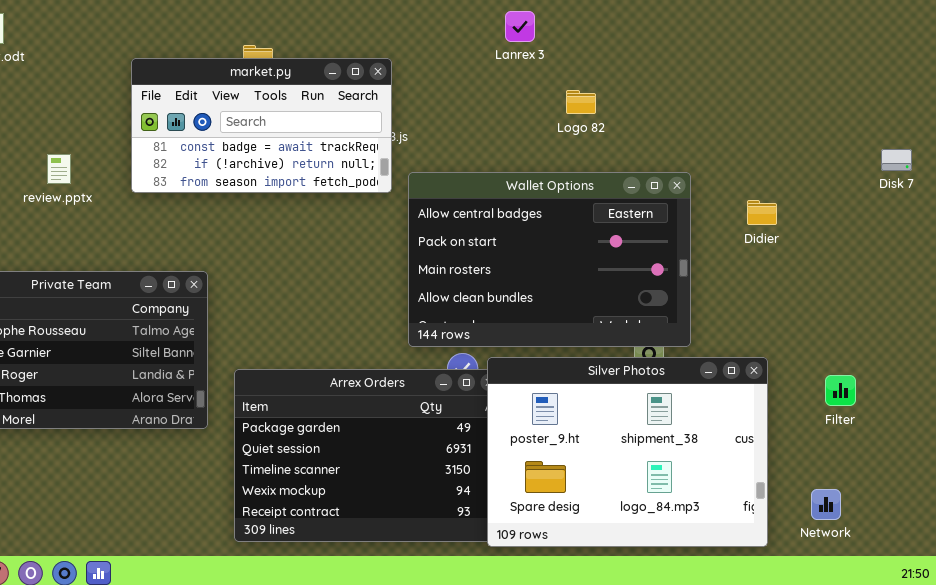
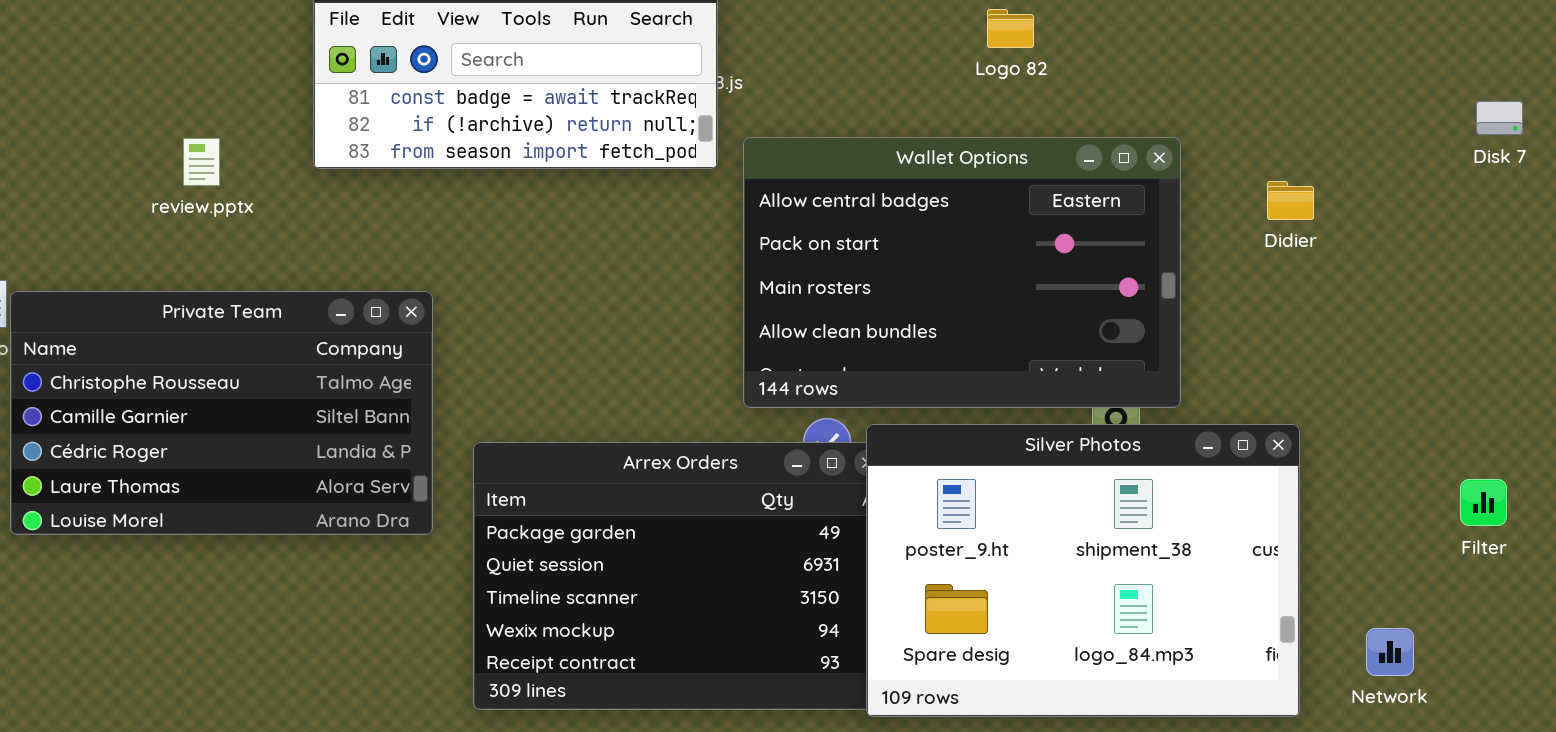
review.pptx: [47,154,71,184] -> [183,138,220,186], moved
Filter: [825,375,856,406] -> [1460,479,1507,526], moved

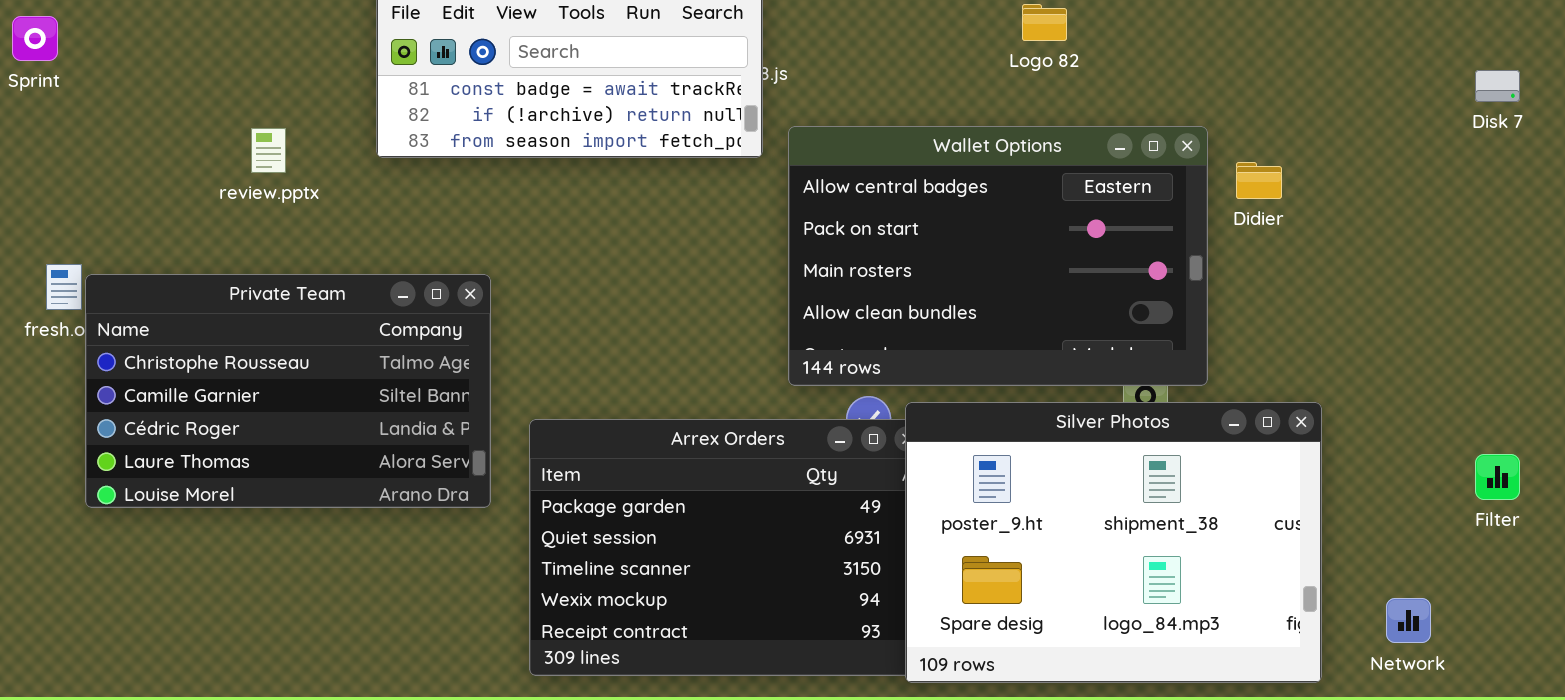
Disk 7: [1476,101,1523,135] -> [1475,70,1520,102], moved
Didier: [1267,181,1314,220] -> [1236,162,1282,199], moved

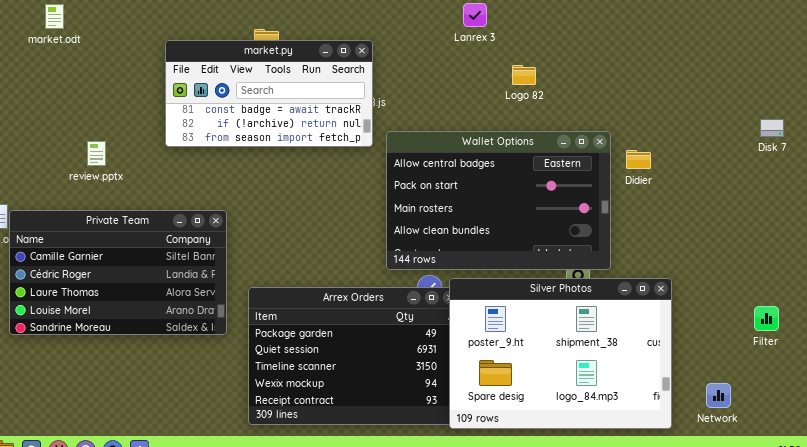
Disk 7: [1475,70,1520,102] -> [760,119,784,137], moved
review.pptx: [251,128,286,173] -> [87,141,106,166], moved
Private Team: [85,274,491,508] -> [9,210,227,335], scrolled down 1 row

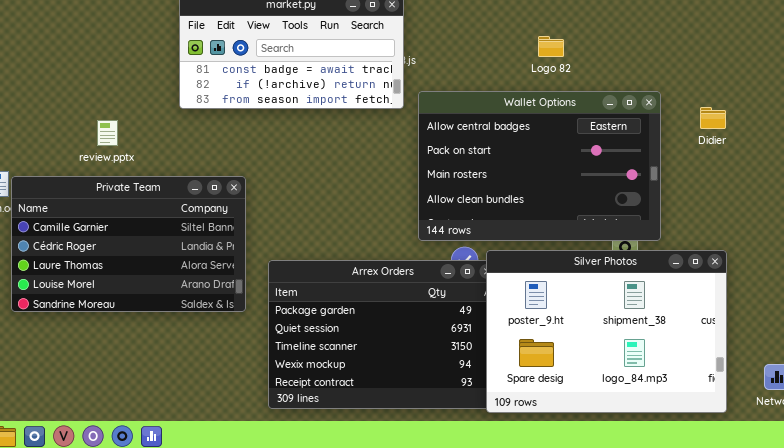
Logo 82: [512,65,536,85] -> [538,36,564,57], moved
review.pptx: [87,141,106,166] -> [97,120,118,146], moved
Didier: [626,150,651,169] -> [700,107,726,129], moved

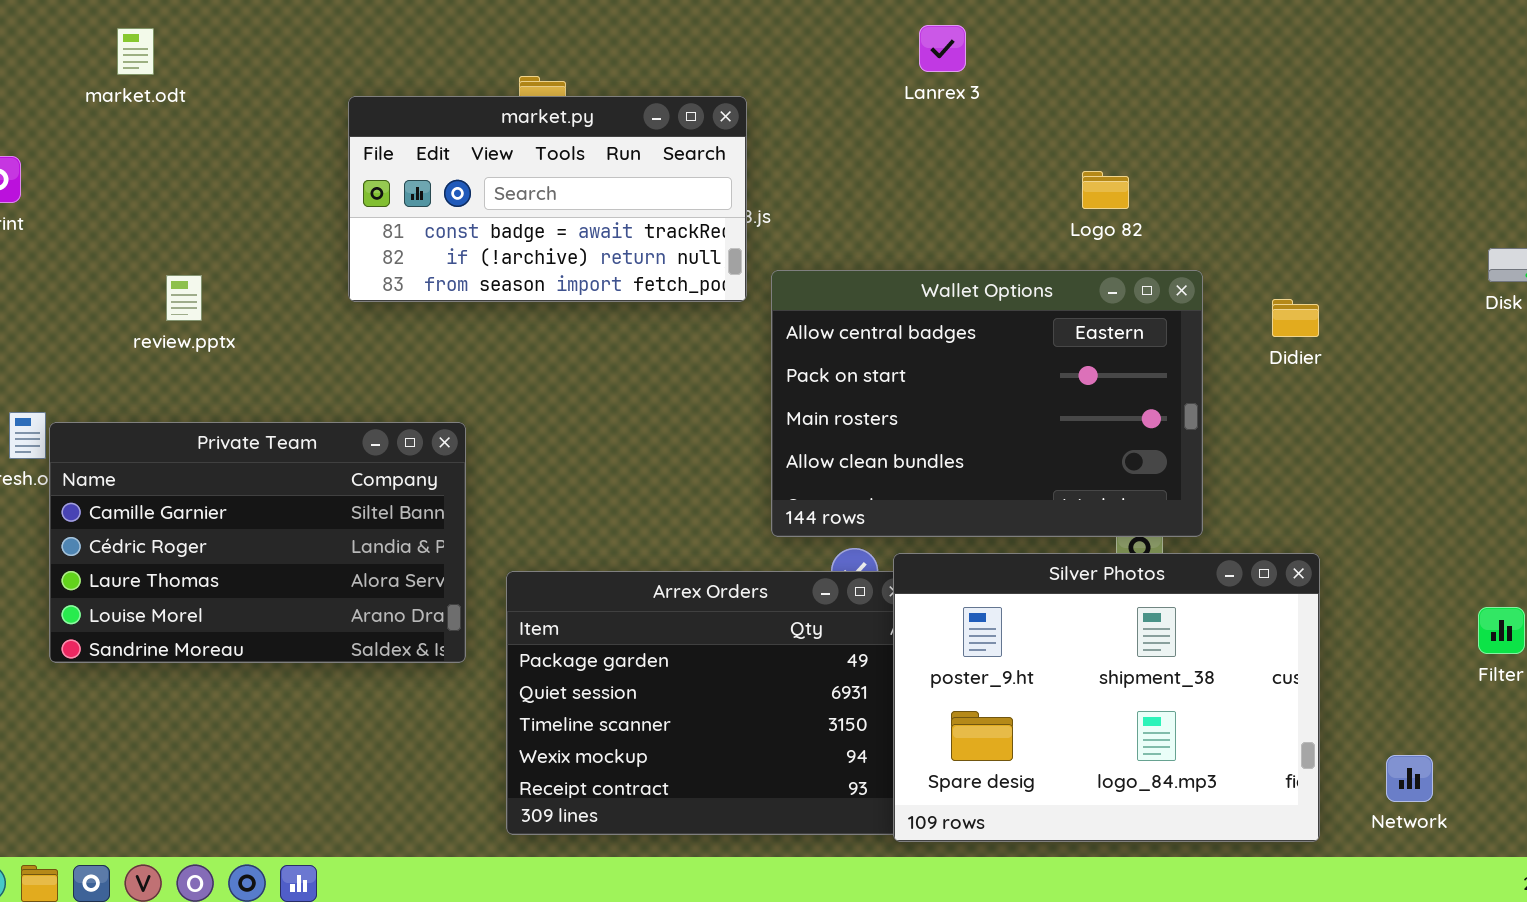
Logo 82: [538,36,564,57] -> [1082,171,1129,209], moved
review.pptx: [97,120,118,146] -> [166,275,202,321], moved

